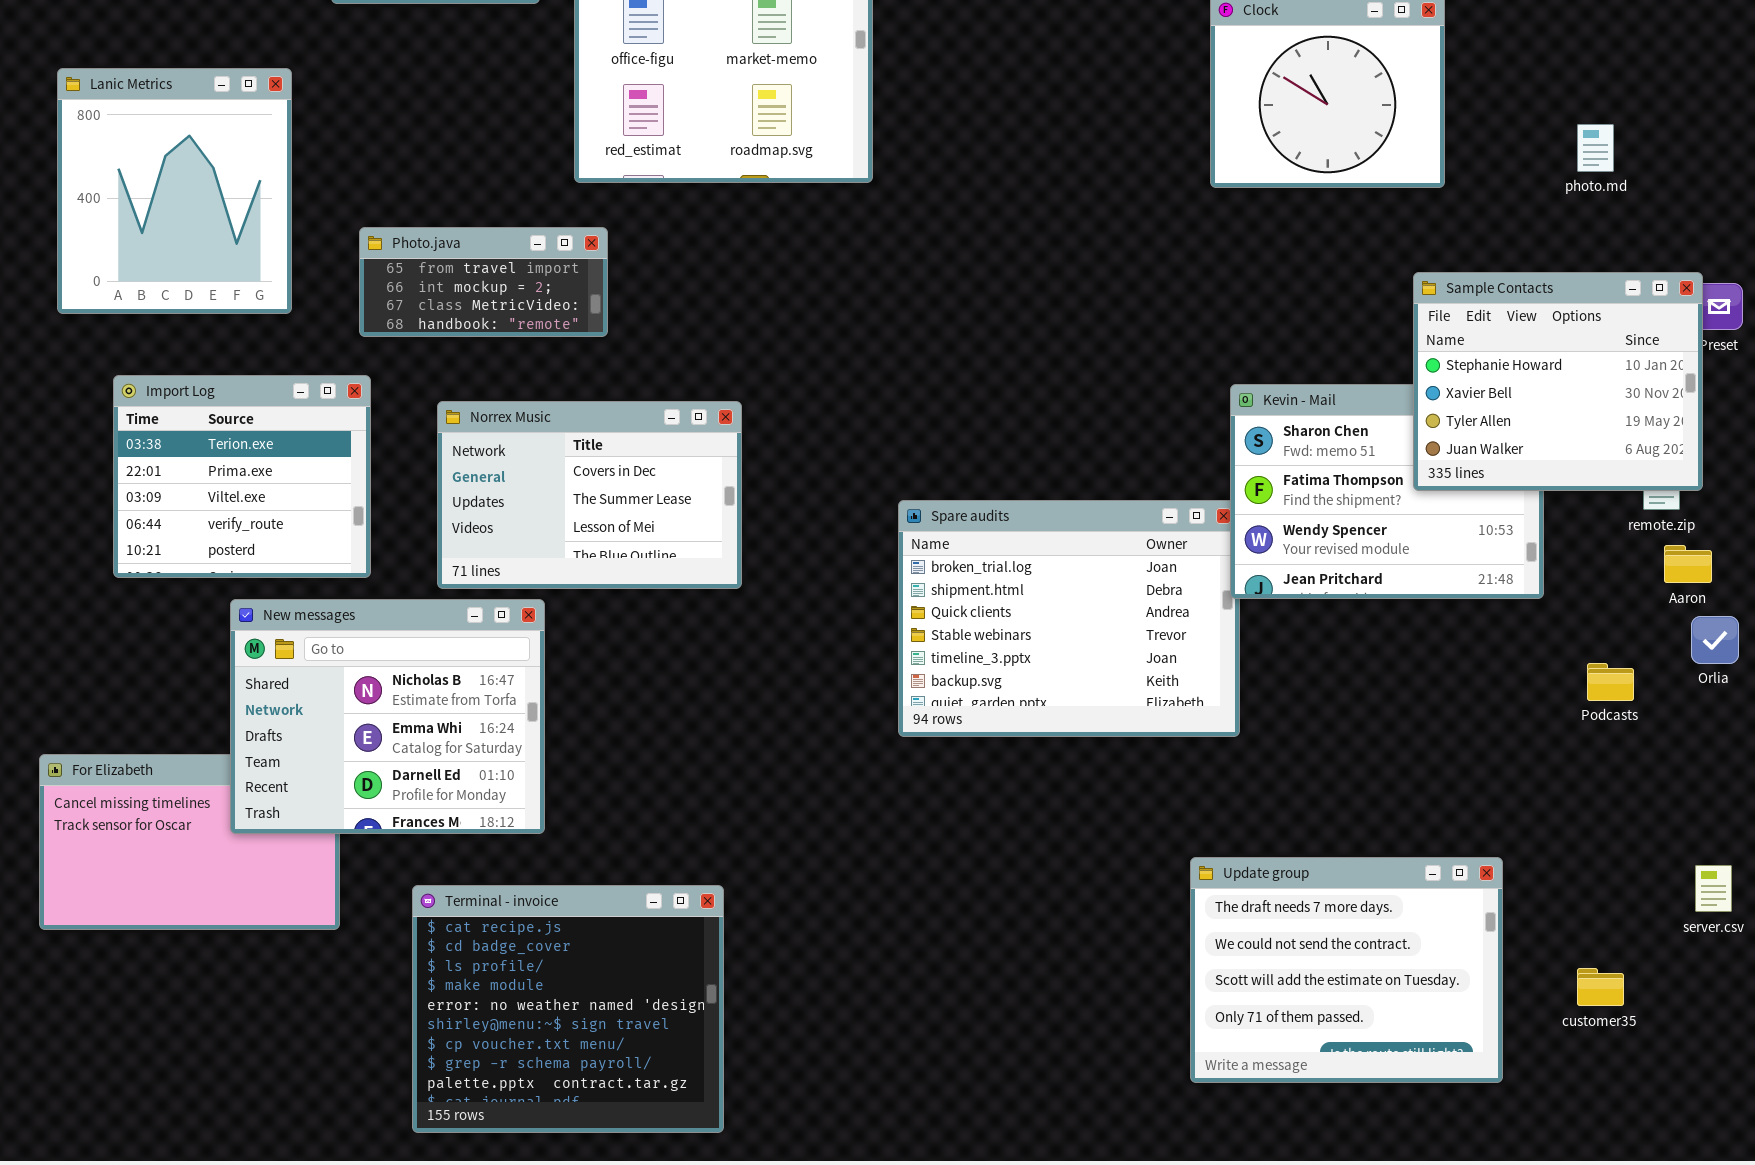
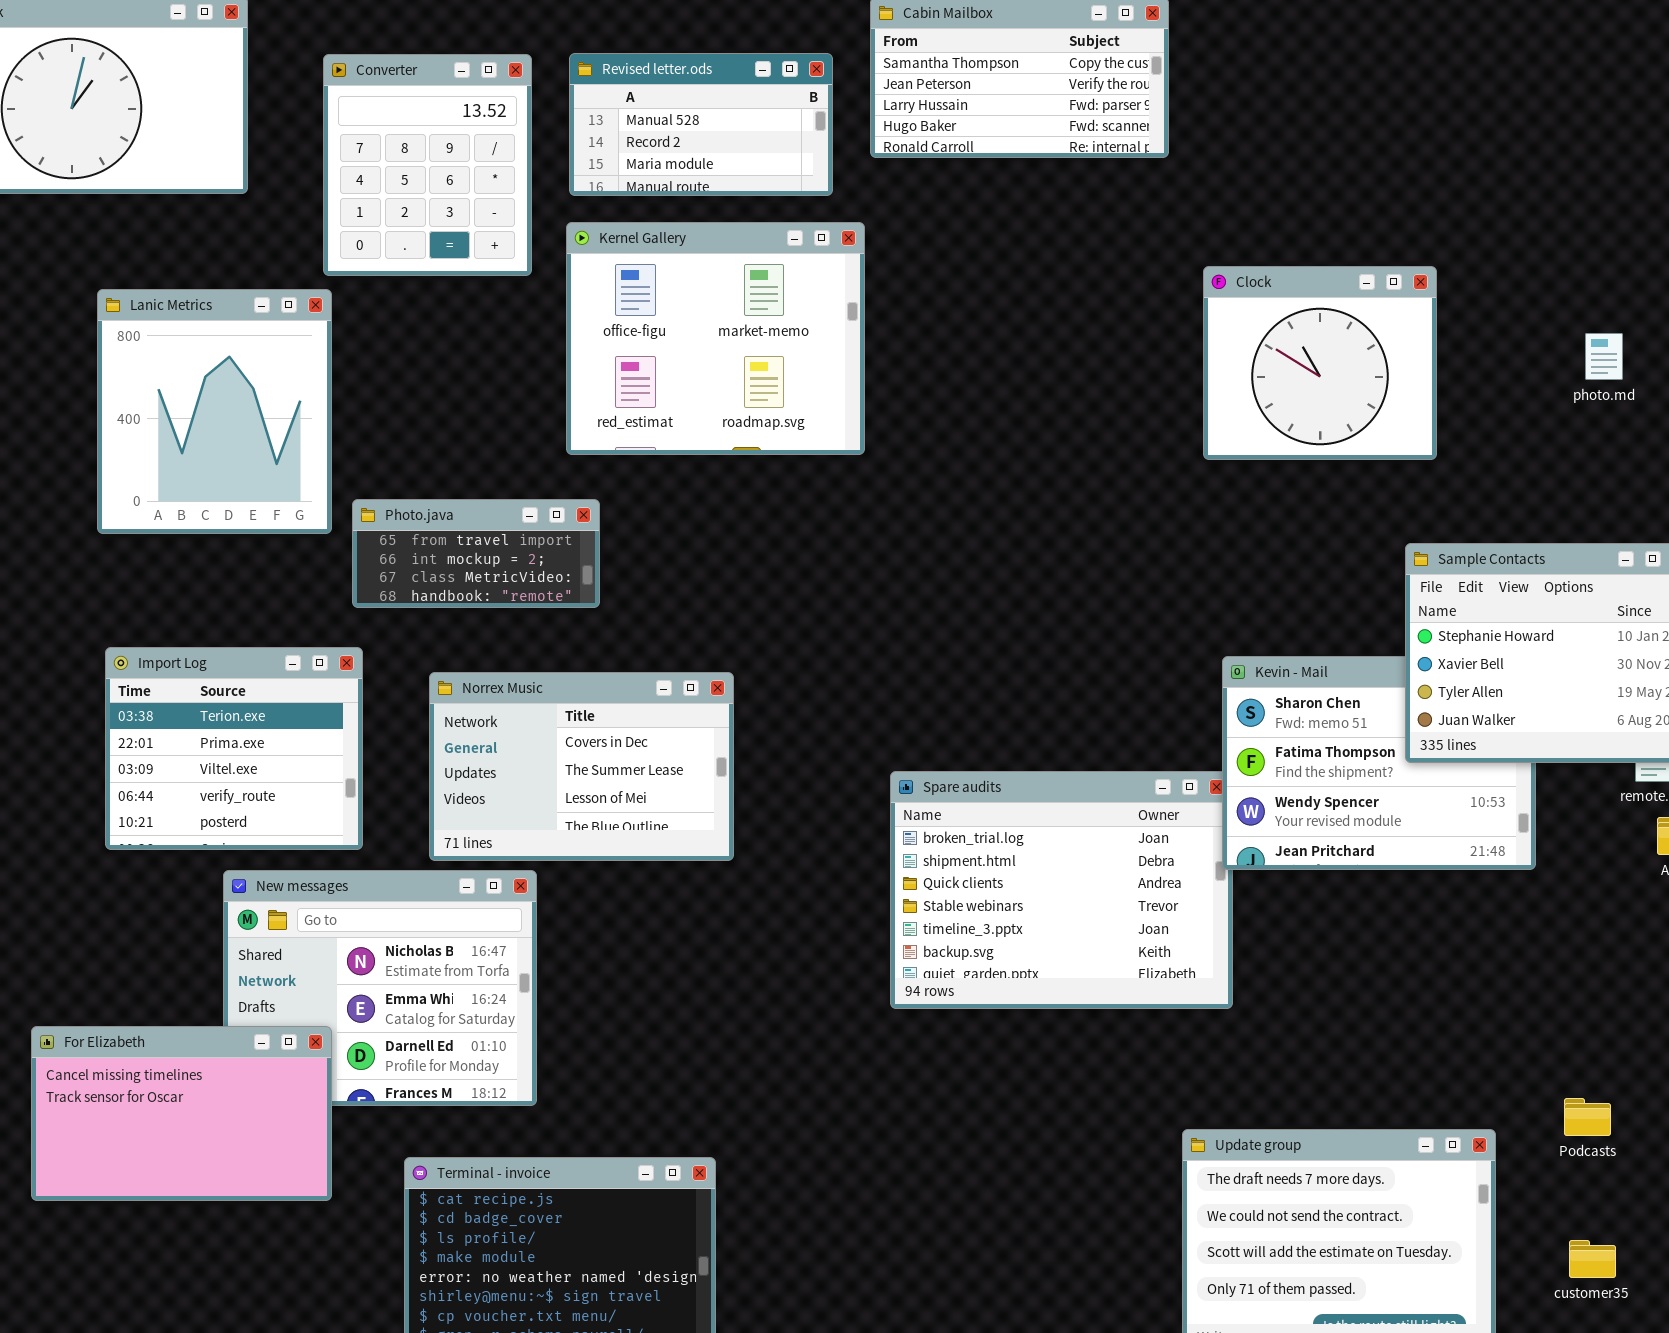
Lanic Metrics: [57,68,292,314] -> [97,289,332,534], moved
photo.md: [1577,124,1614,172] -> [1585,333,1623,380], moved
Podcasts: [1587,663,1634,701] -> [1564,1098,1611,1136], moved
For Elizabeth: [39,754,340,930] -> [31,1026,332,1201], raised

